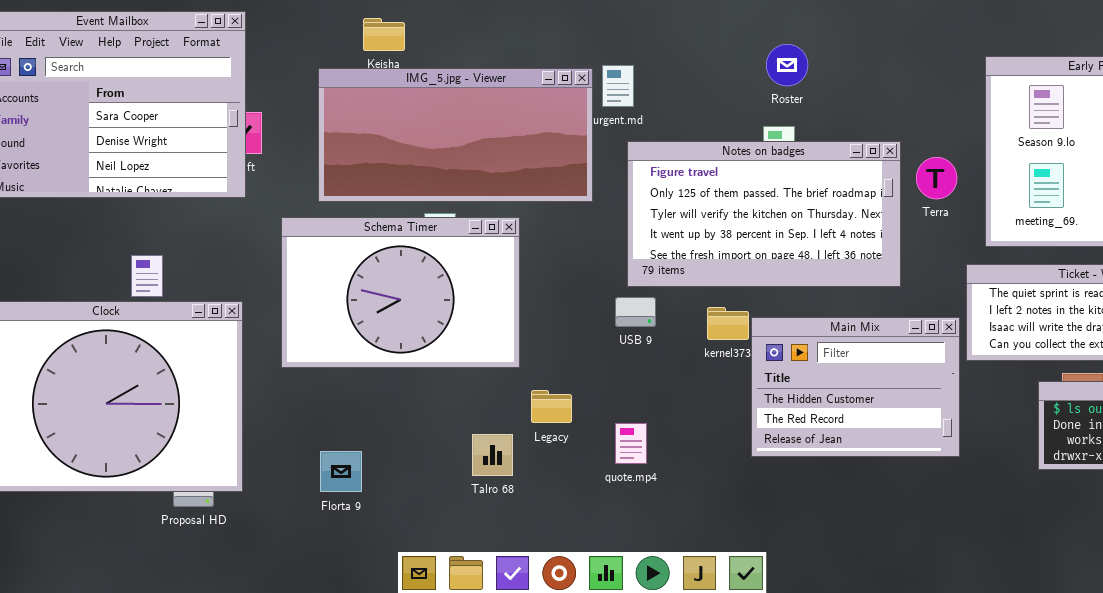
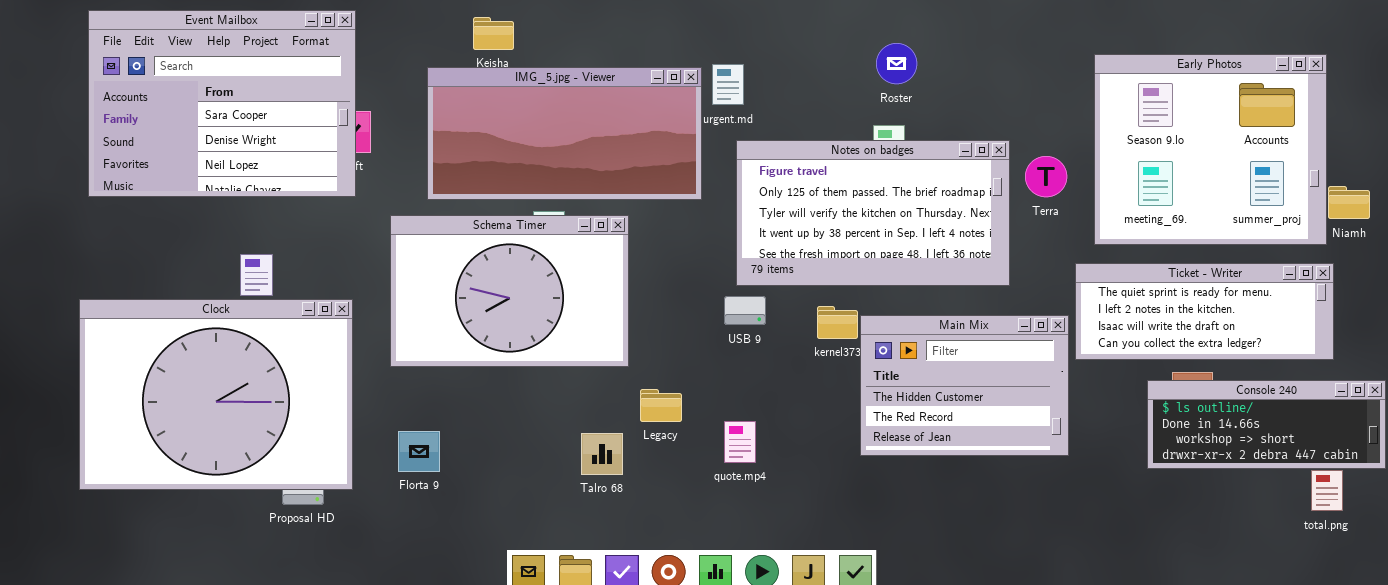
Florta 9: [320,451,362,492] -> [398,431,440,472], moved

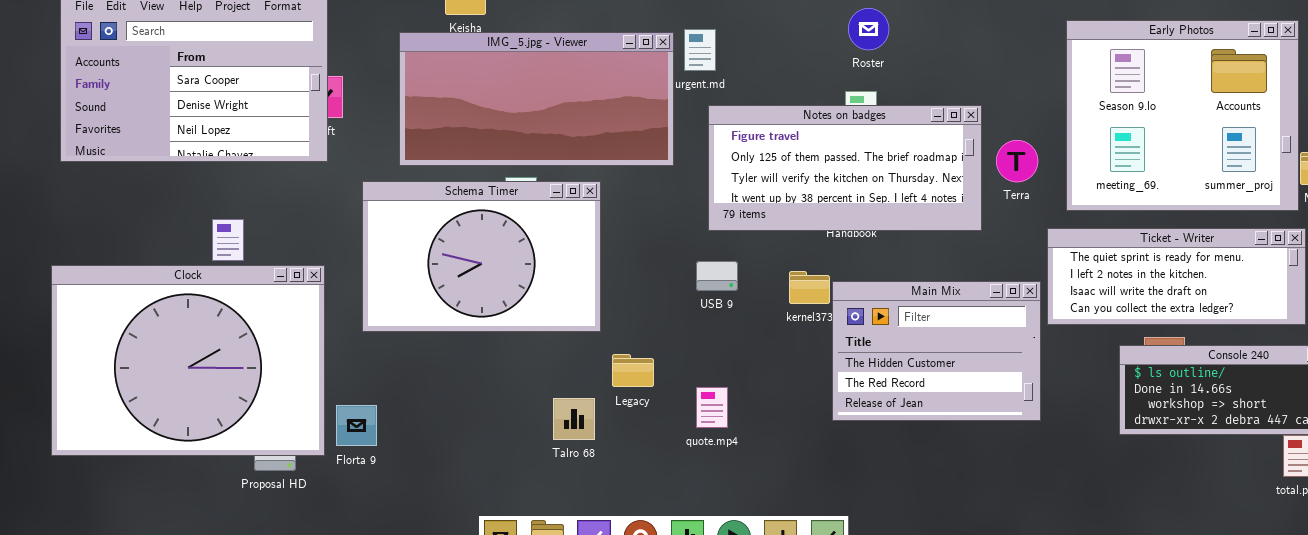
Notes on badges: [736,140,1010,286] -> [708,105,982,231], resized
Terra: [1025,156,1067,197] -> [996,140,1038,182], moved
Florta 9: [398,431,440,472] -> [336,405,377,446], moved

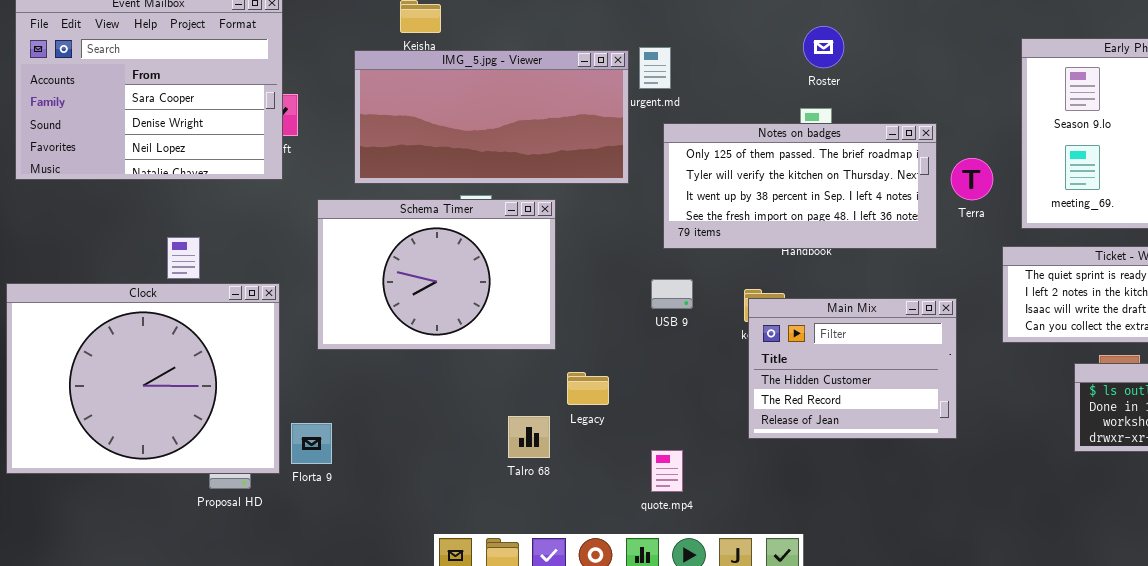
Notes on badges: [708,105,982,231] -> [663,123,937,249], scrolled down 1 row
Main Mix: [832,281,1041,421] -> [748,298,957,439], moved
quote.mp4: [696,387,728,428] -> [651,450,683,492], moved

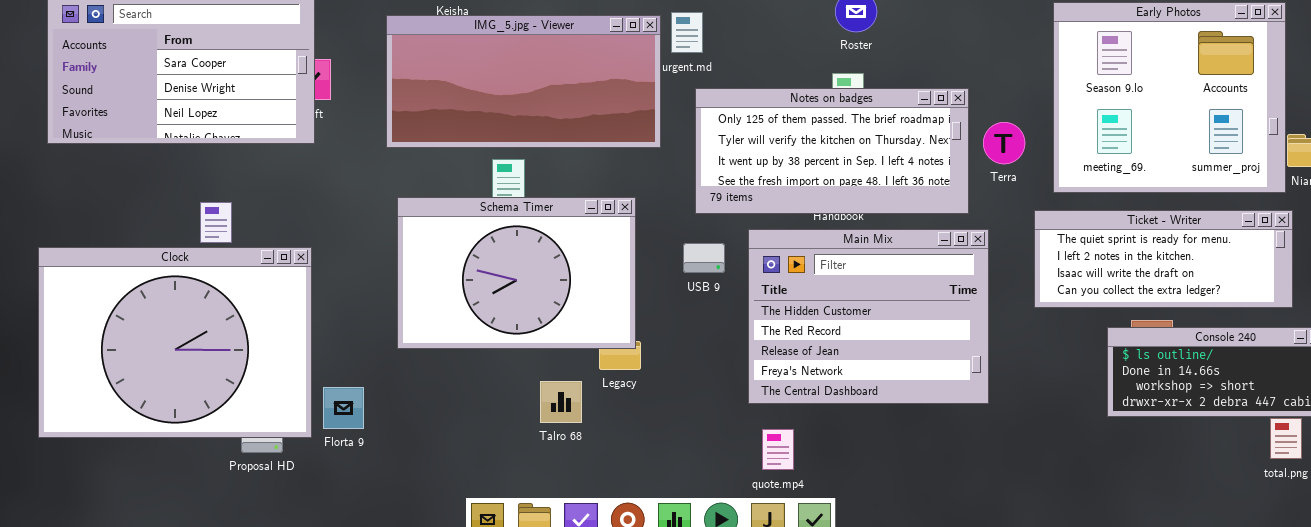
Schema Timer: [317,199,556,350] -> [397,197,636,349], moved
Main Mix: [748,298,957,439] -> [748,229,989,404], resized
quote.mp4: [651,450,683,492] -> [762,429,794,470], moved

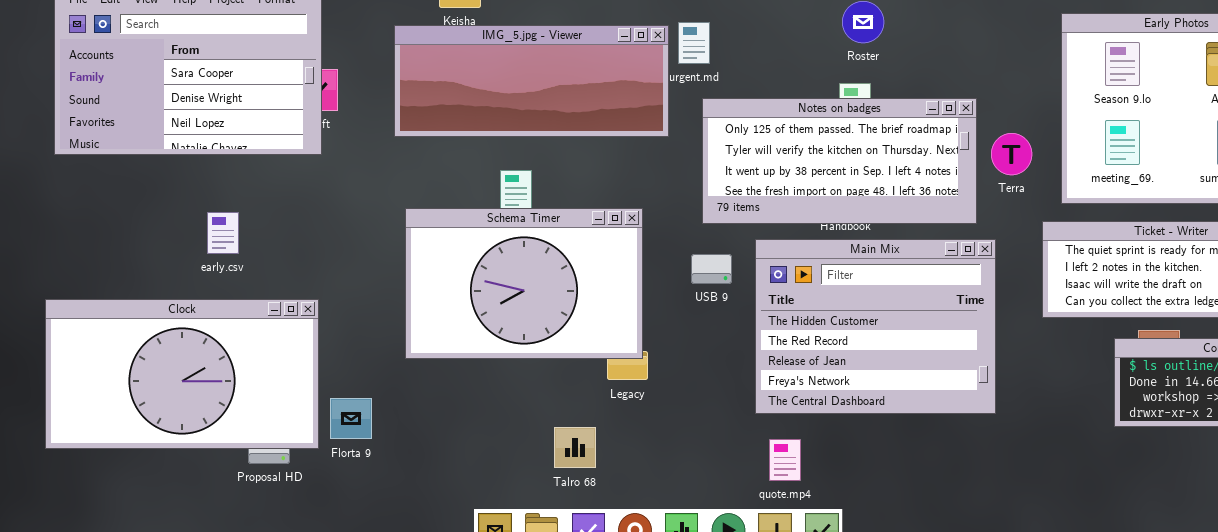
IMG_5.jpg - Viewer: [386,15,661,148] -> [394,25,669,137], resized
Clock: [38,247,312,438] -> [45,299,319,449], resized
Talro 68: [540,381,582,423] -> [554,427,596,468], moved

